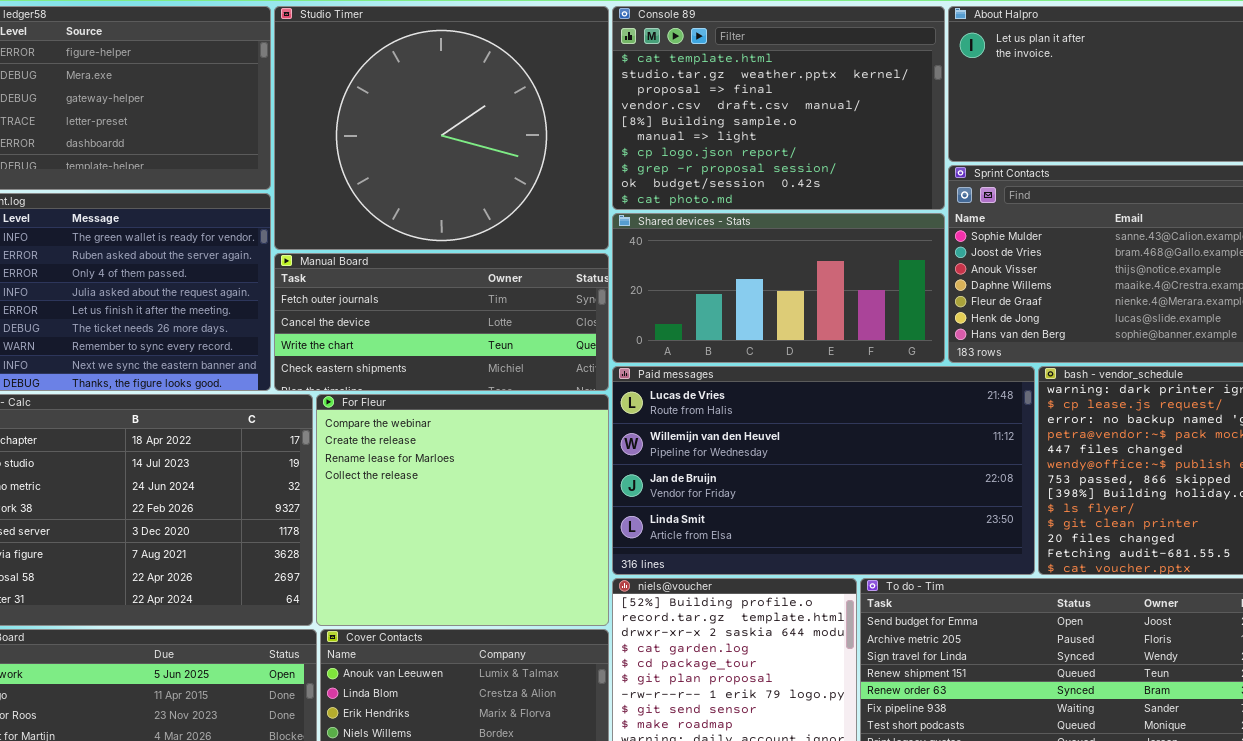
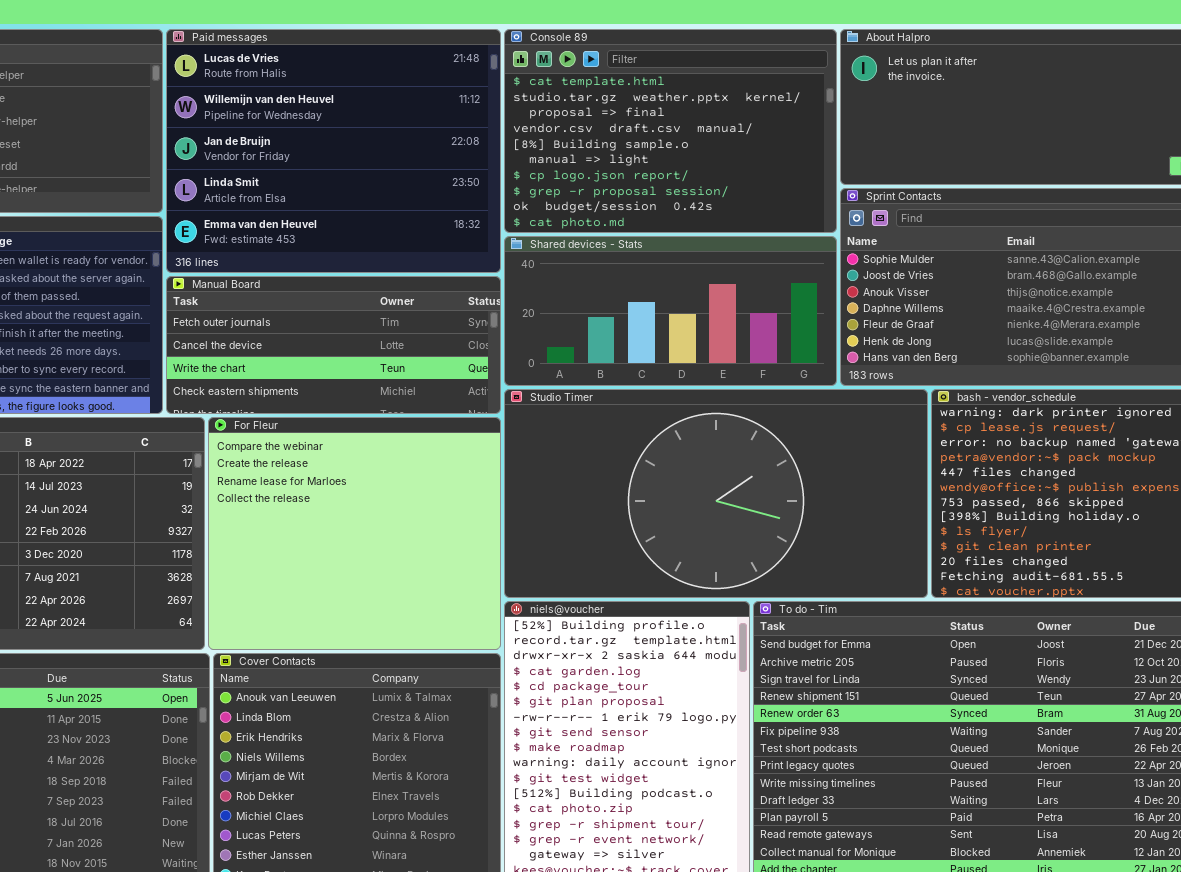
Studio Timer: [274,6,609,250] -> [504,389,928,598], moved, resized
Paid messages: [612,366,1035,575] -> [166,29,501,273], moved, resized

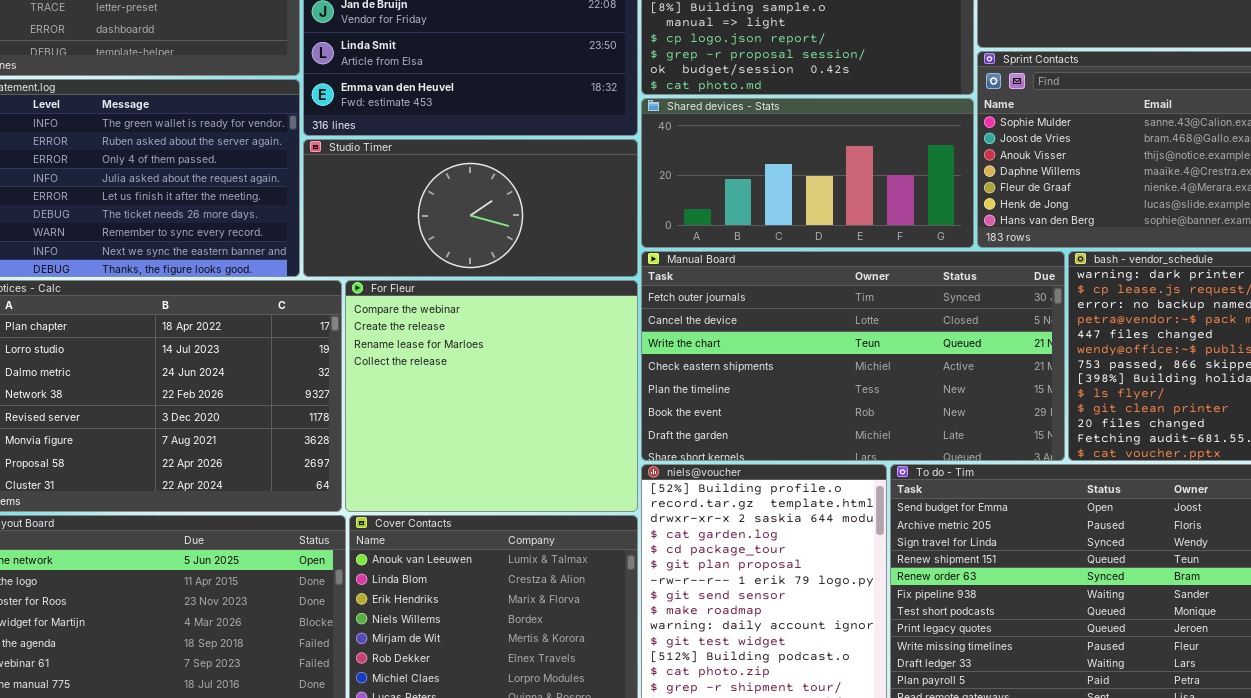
Manual Board: [166,276,501,414] -> [641,251,1065,461], moved, resized
Studio Timer: [504,389,928,598] -> [303,139,638,277], moved, resized

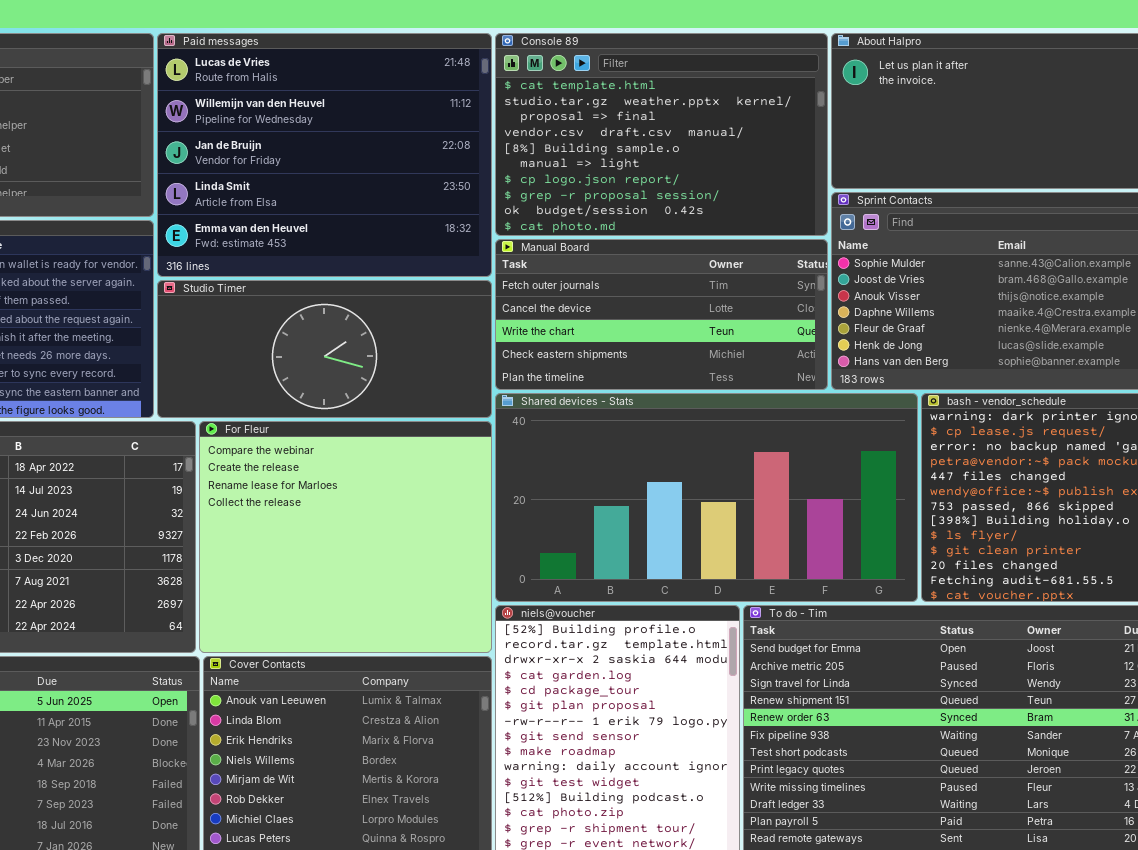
Shared devices - Stats: [641,98,974,248] -> [495,393,918,602], moved, resized
Manual Board: [641,251,1065,461] -> [495,239,828,390], moved, resized

